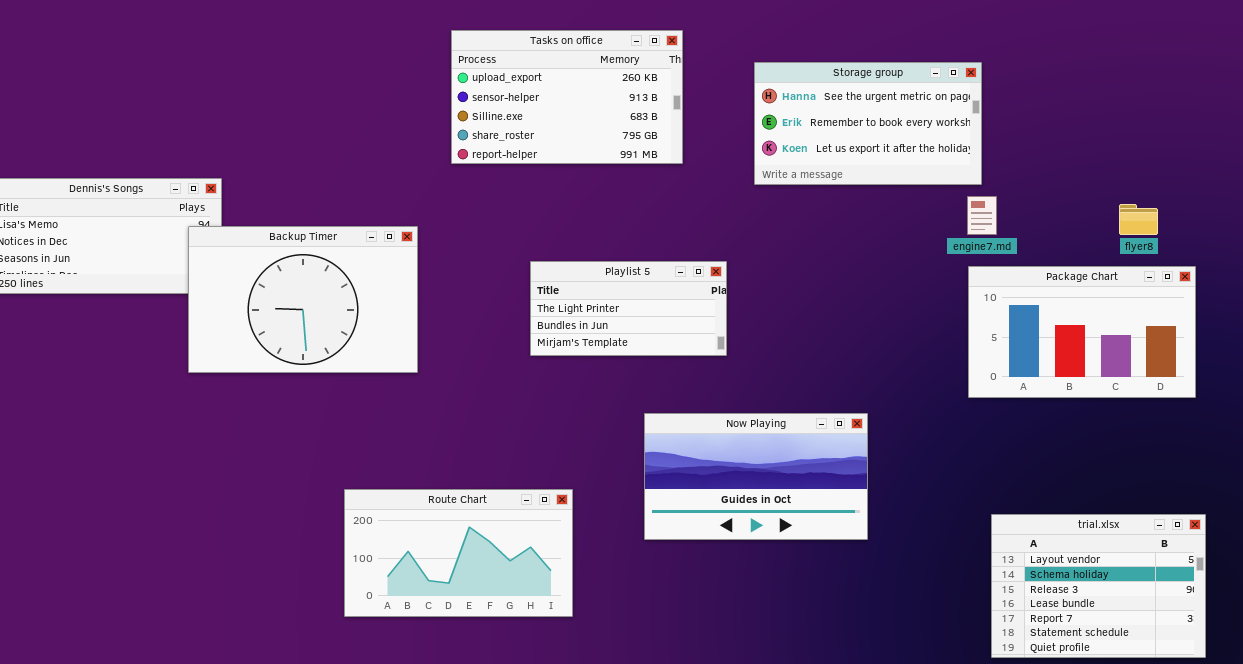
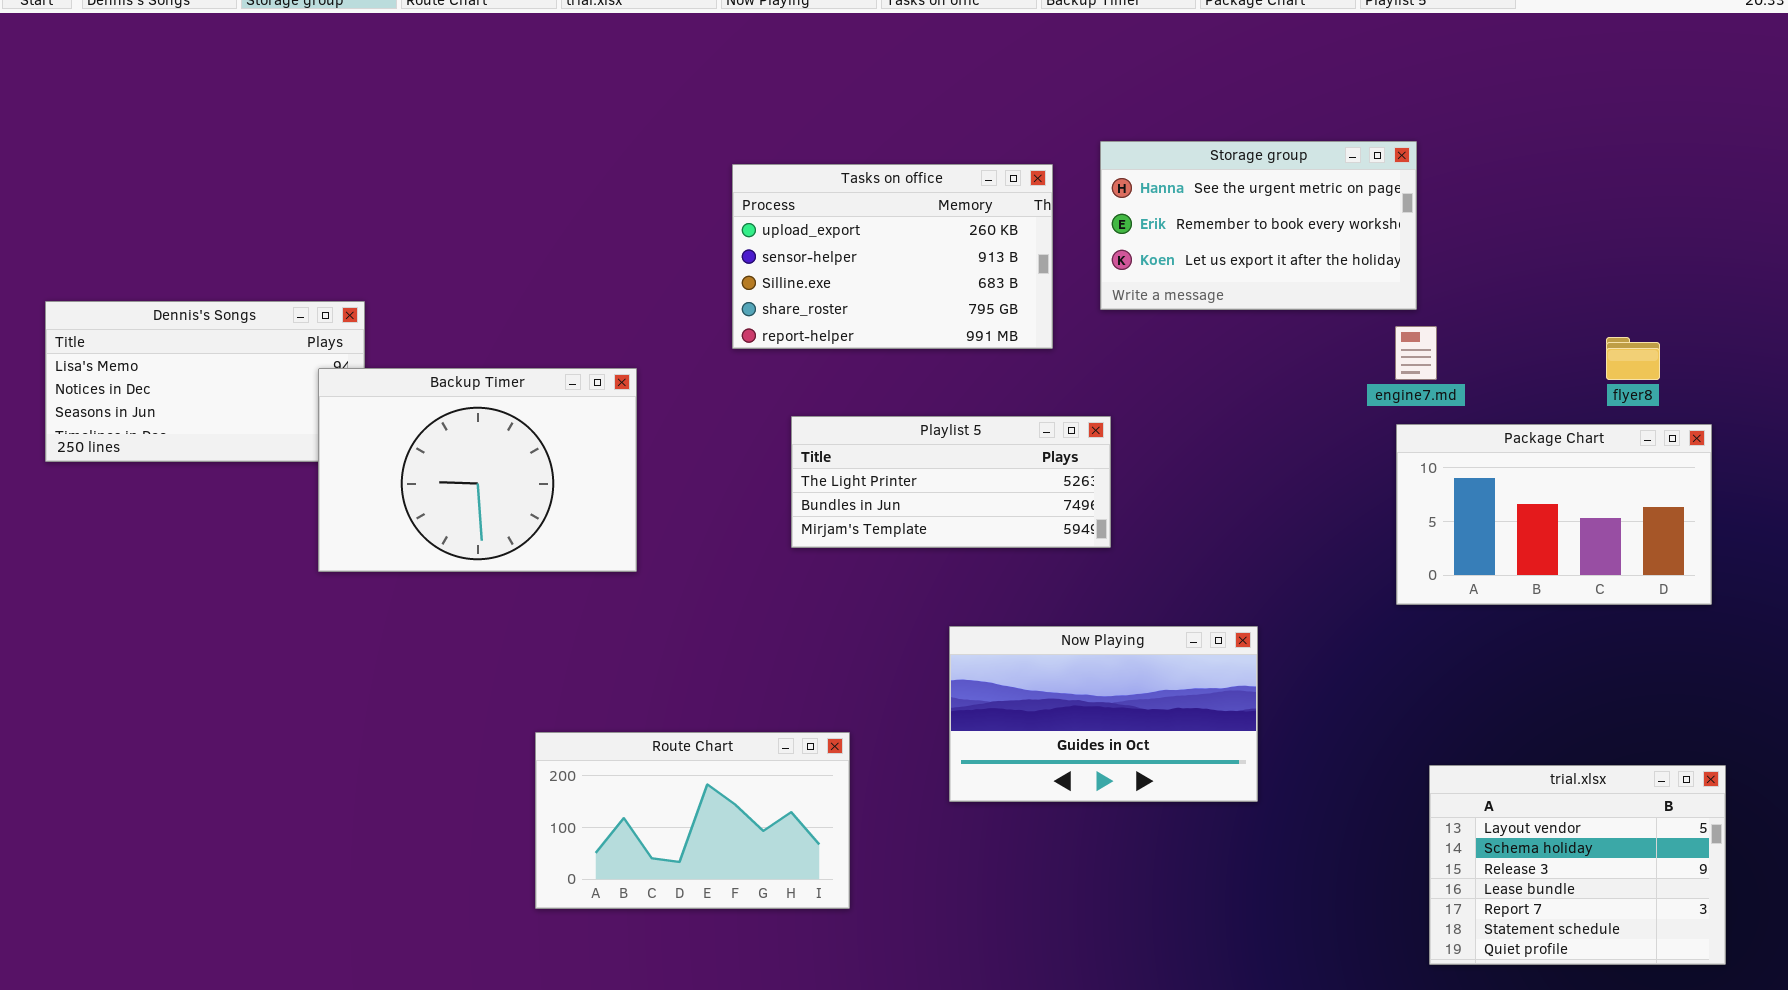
Tasks on office: [451,30,683,164] -> [732,164,1053,349], moved
Playlist 5: [530,261,727,356] -> [791,416,1111,548], resized

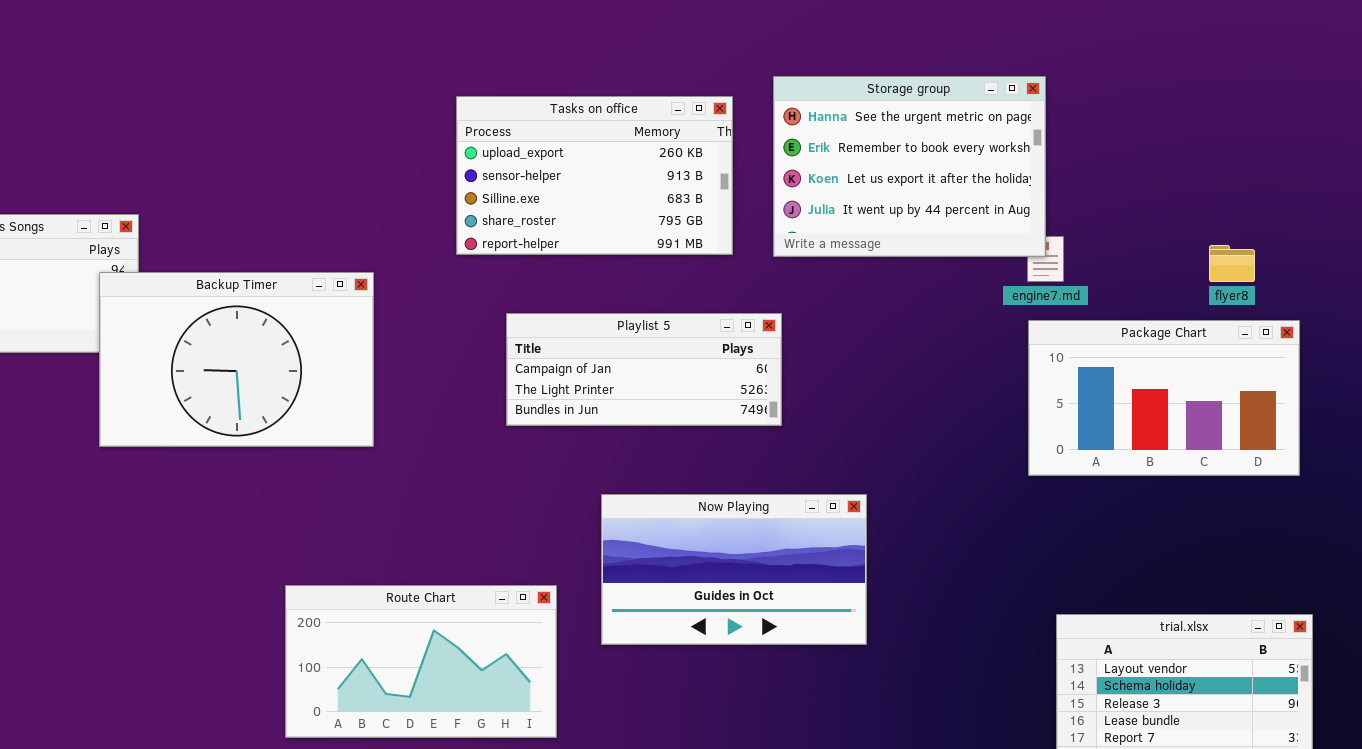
Storage group: [1100,141,1417,310] -> [773,76,1046,257], resized
Playlist 5: [791,416,1111,548] -> [506,313,782,426], scrolled up 1 row
Now Playing: [949,626,1258,802] -> [601,494,867,645], moved

